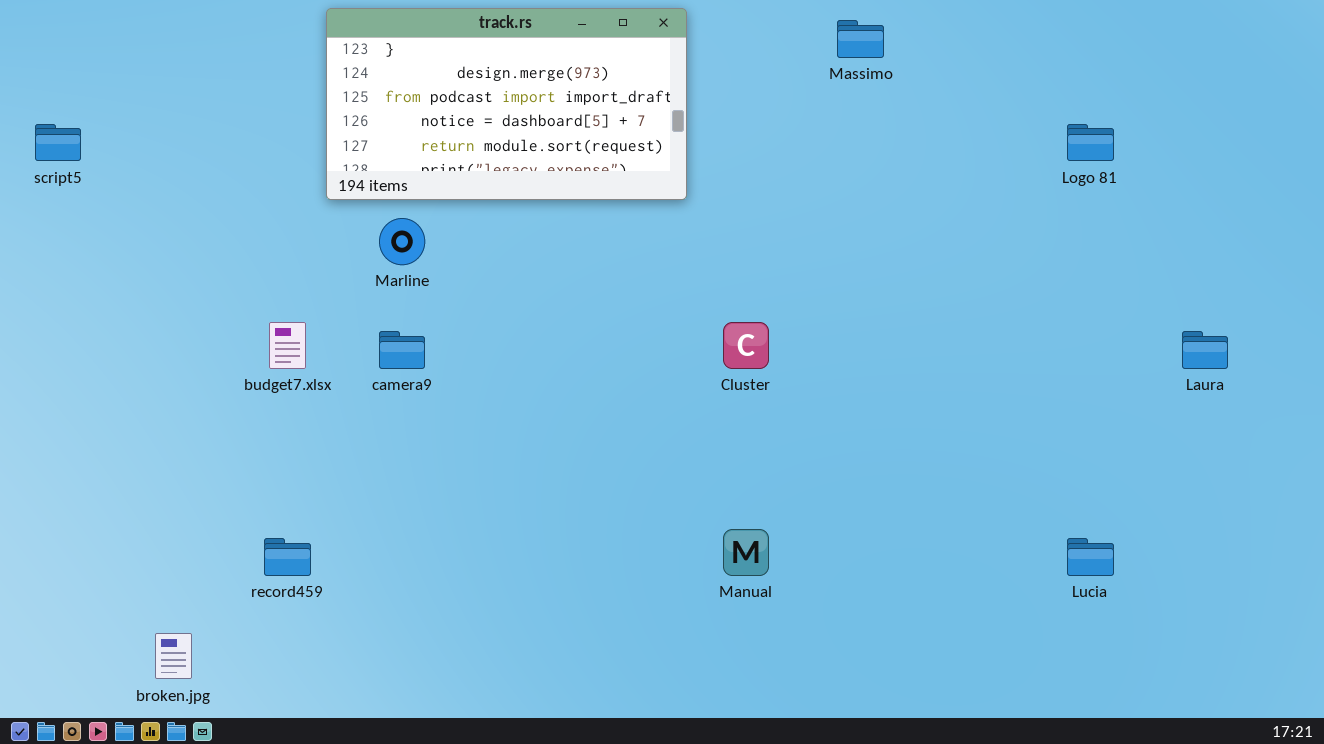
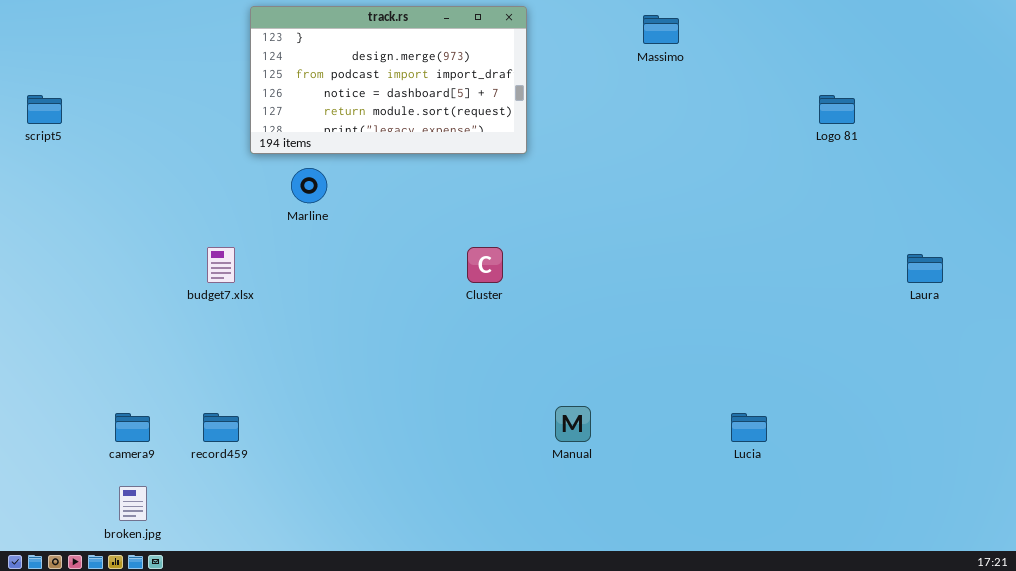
Cluster: [723,322,769,369] -> [467,247,503,283], moved
camera9: [379,331,425,369] -> [115,413,150,442], moved
Lucia: [1067,538,1114,576] -> [731,413,767,442], moved

